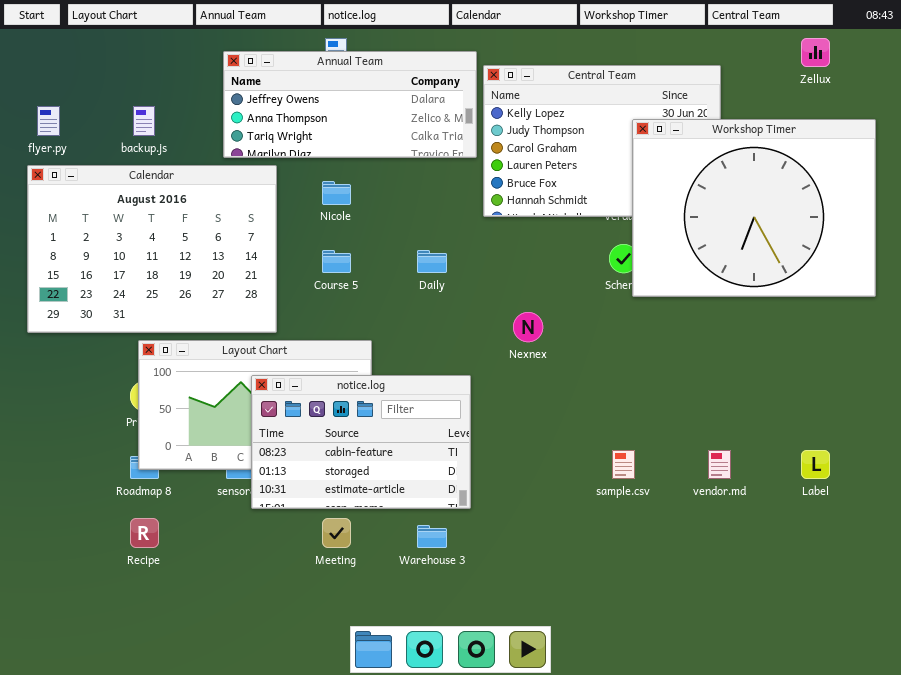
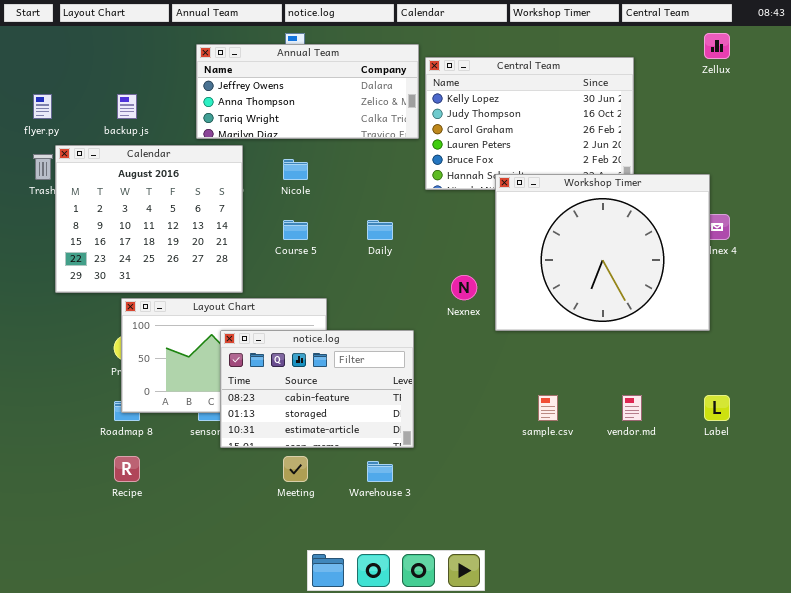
Workshop Timer: [632,119,876,297] -> [495,174,710,331], moved
Calendar: [27,165,277,333] -> [55,145,243,293], resized

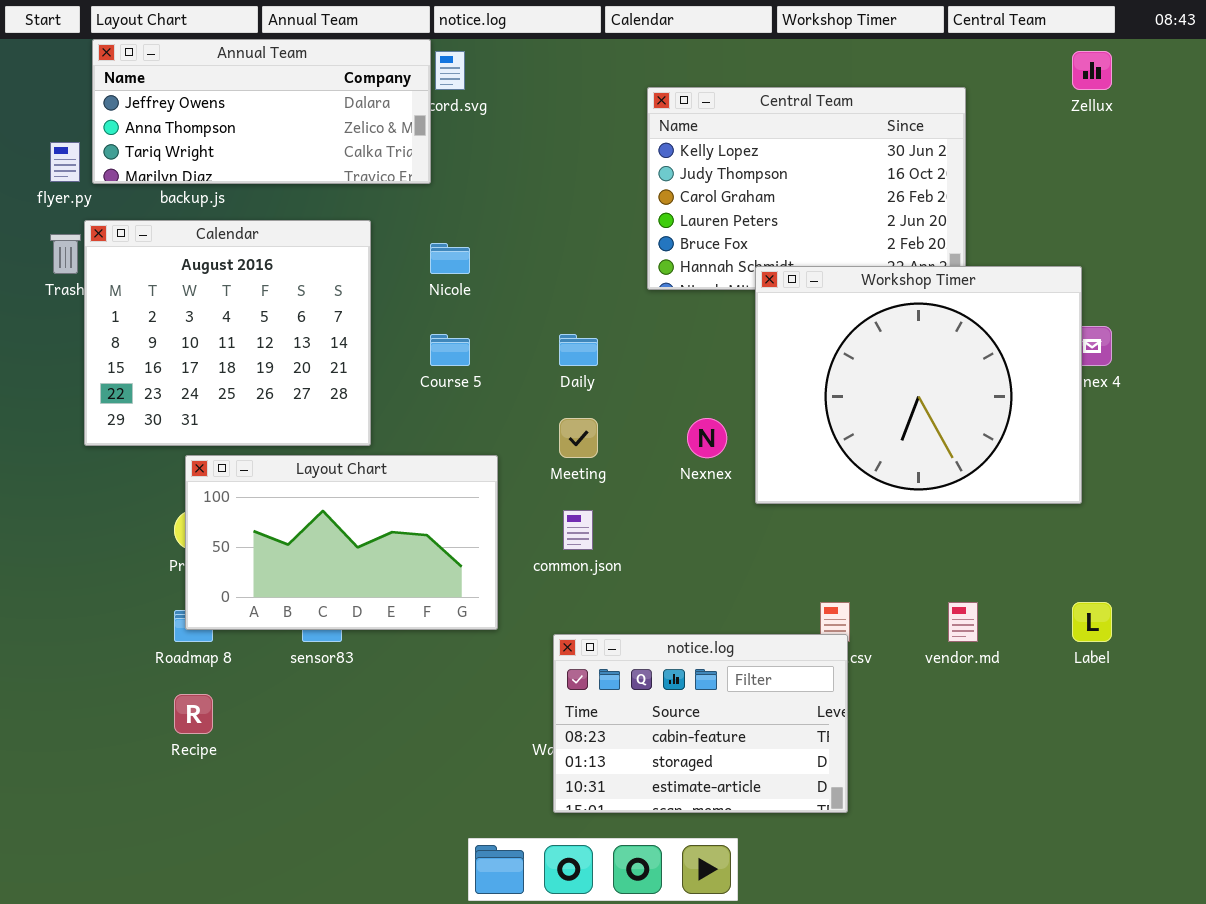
Annual Team: [196,44,419,139] -> [92,39,431,184], moved
notice.log: [220,330,414,448] -> [553,634,848,813], moved
Meeting: [283,456,308,482] -> [559,418,598,458], moved

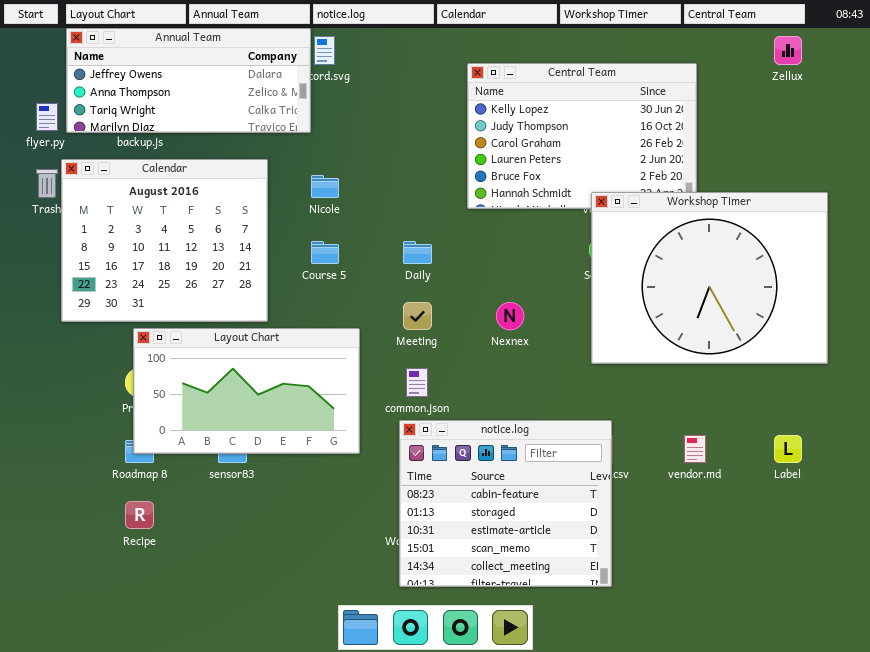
Workshop Timer: [755,266,1082,504] -> [591,192,828,364], moved
notice.log: [553,634,848,813] -> [399,420,612,587], resized

